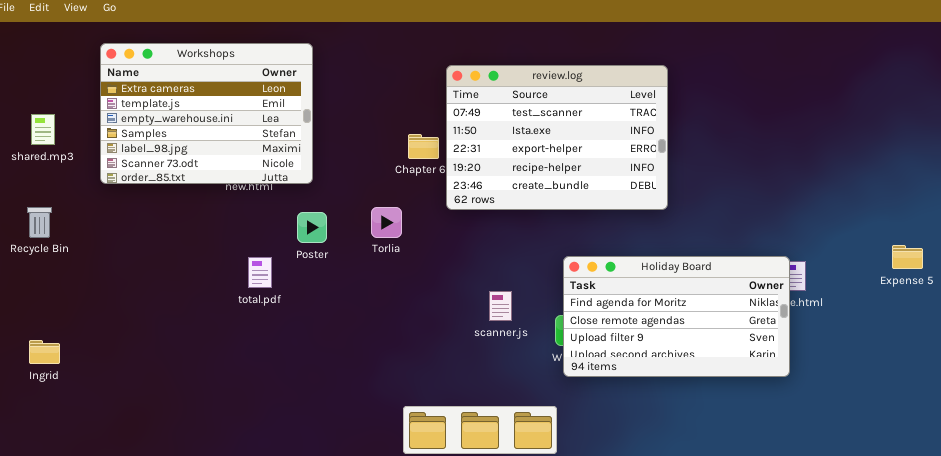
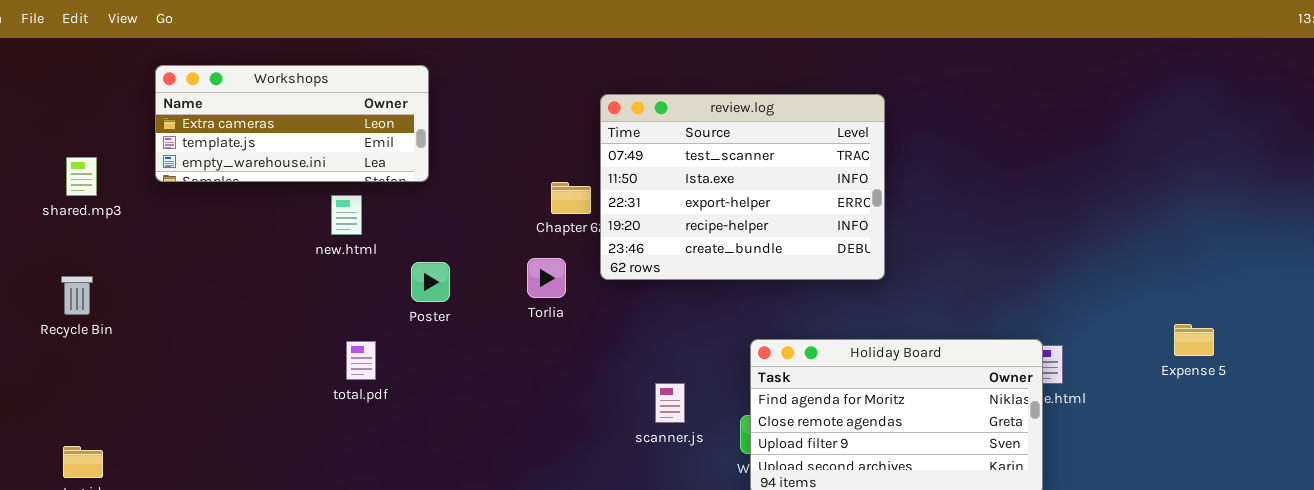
Workshops: [100,43,313,184] -> [155,65,429,182], resized
Torlia: [371,207,402,238] -> [527,258,566,298], moved
Poster: [297,212,327,243] -> [411,262,450,302], moved

